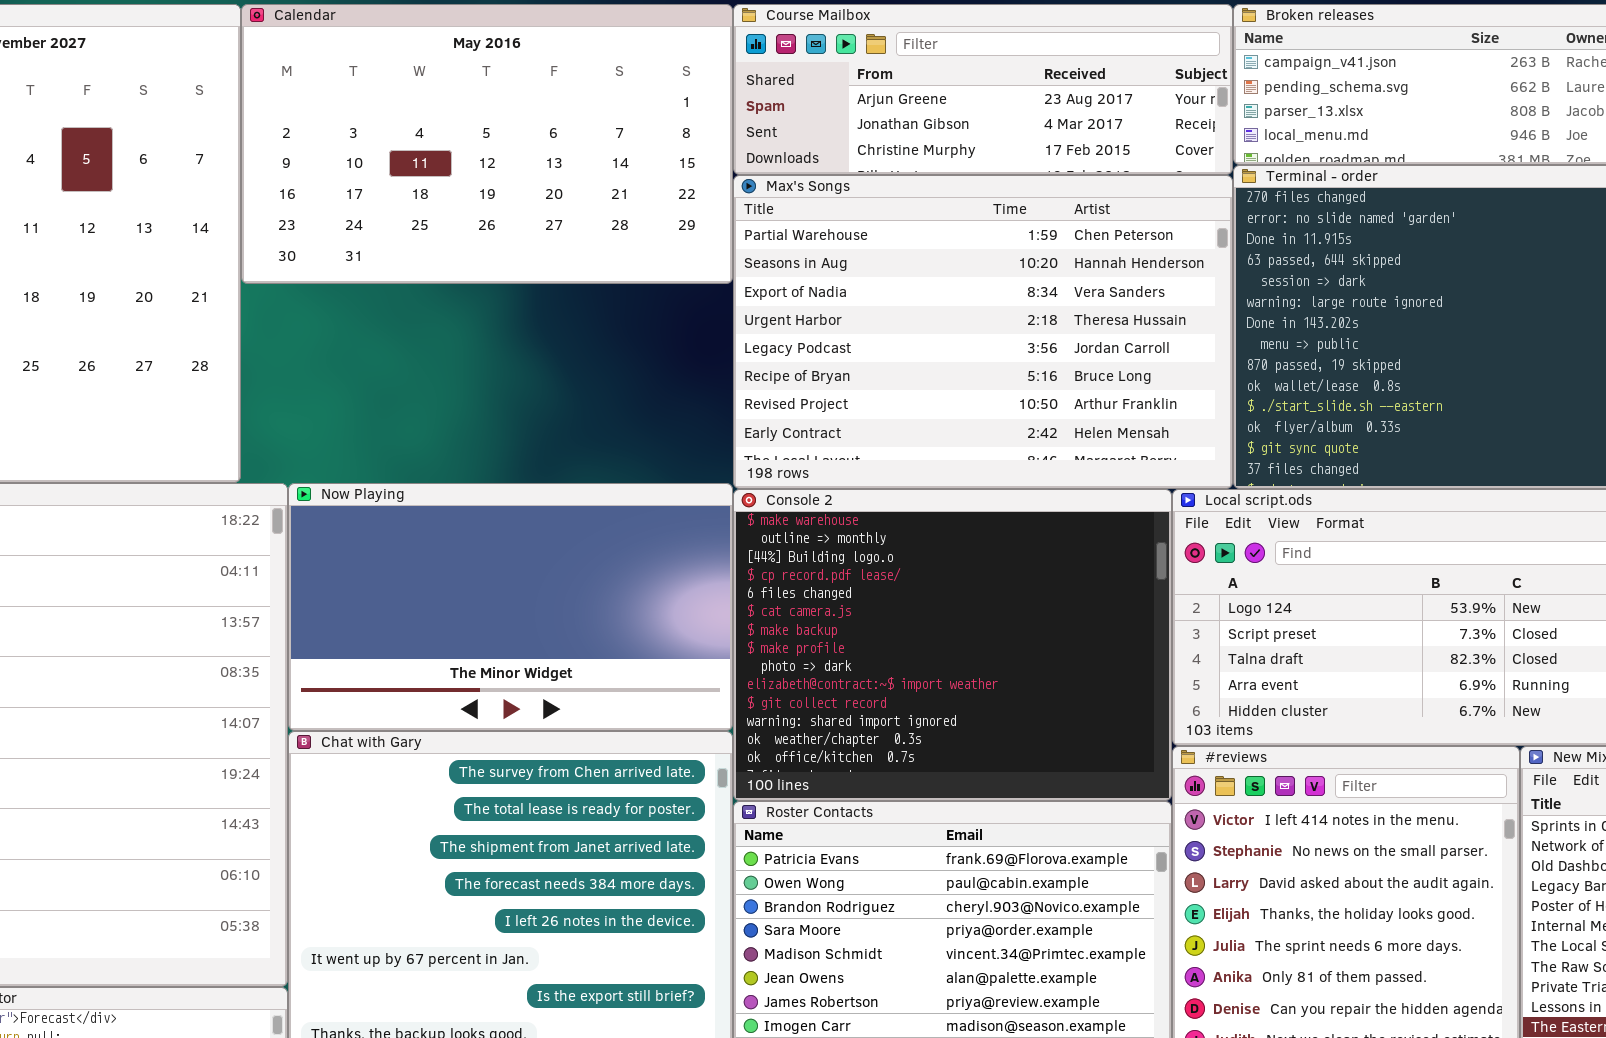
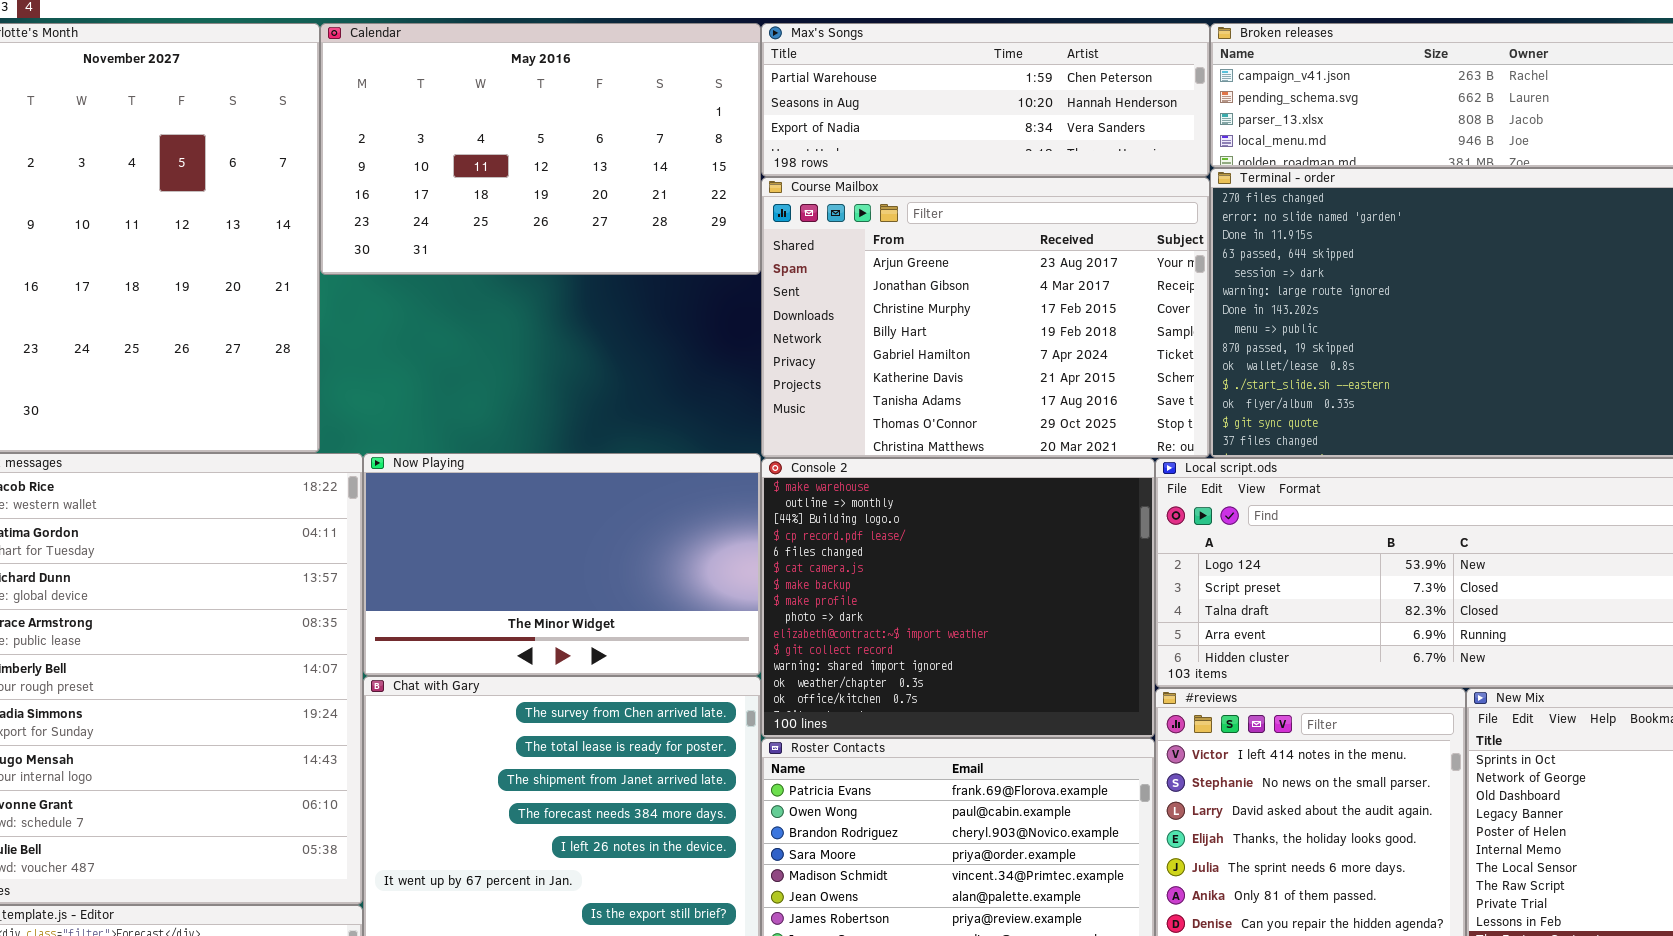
Course Mailbox: [733,4,1233,175] -> [761,177,1210,458], moved, resized
Max's Songs: [733,175,1233,489] -> [761,23,1210,177], moved, resized

